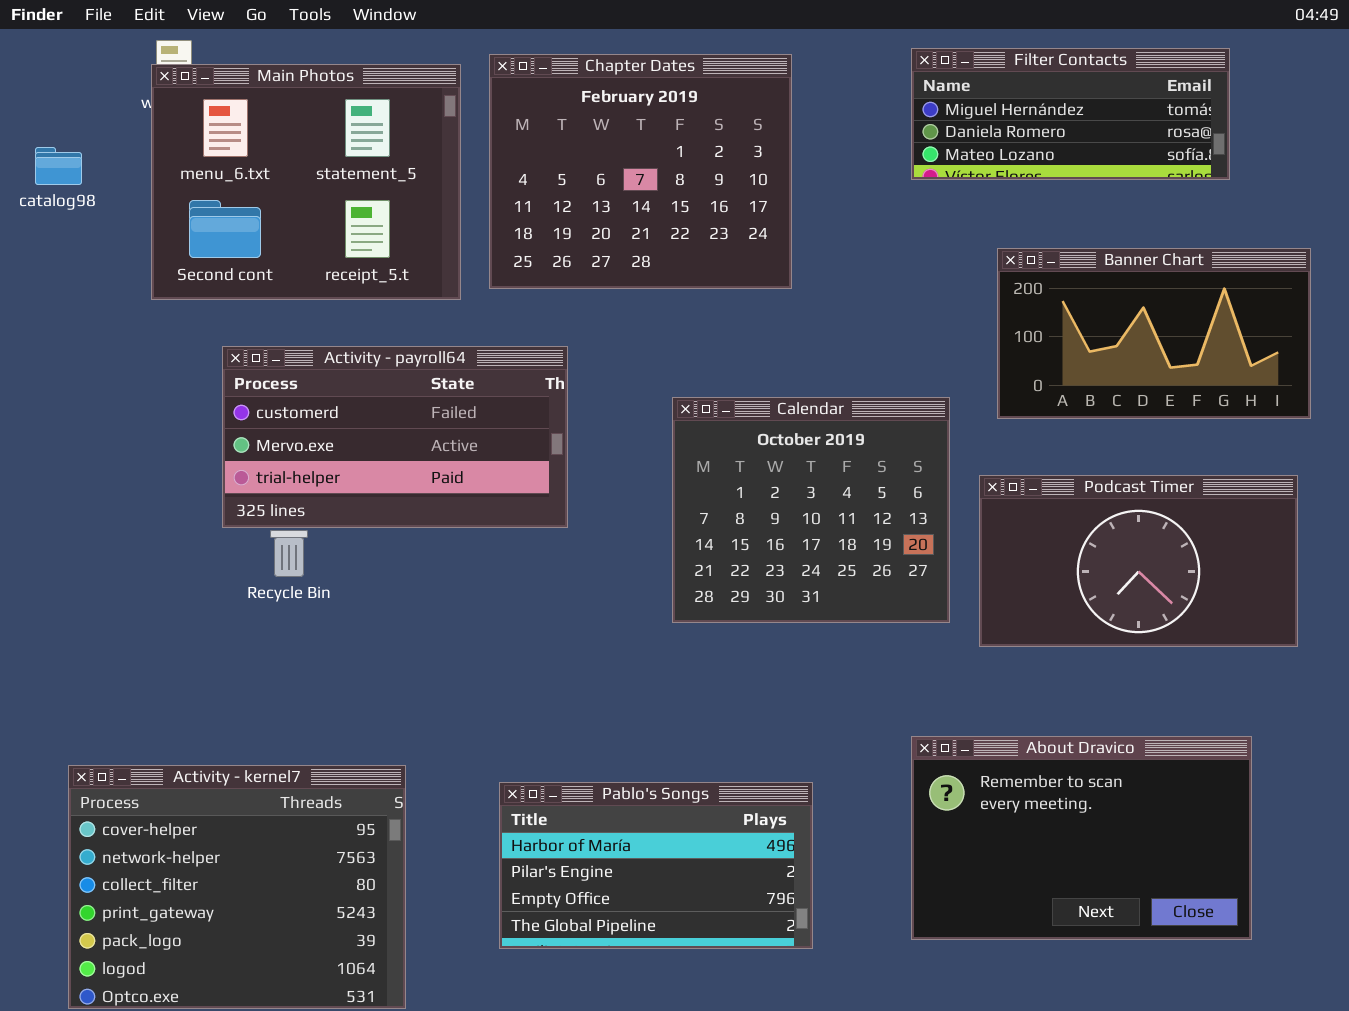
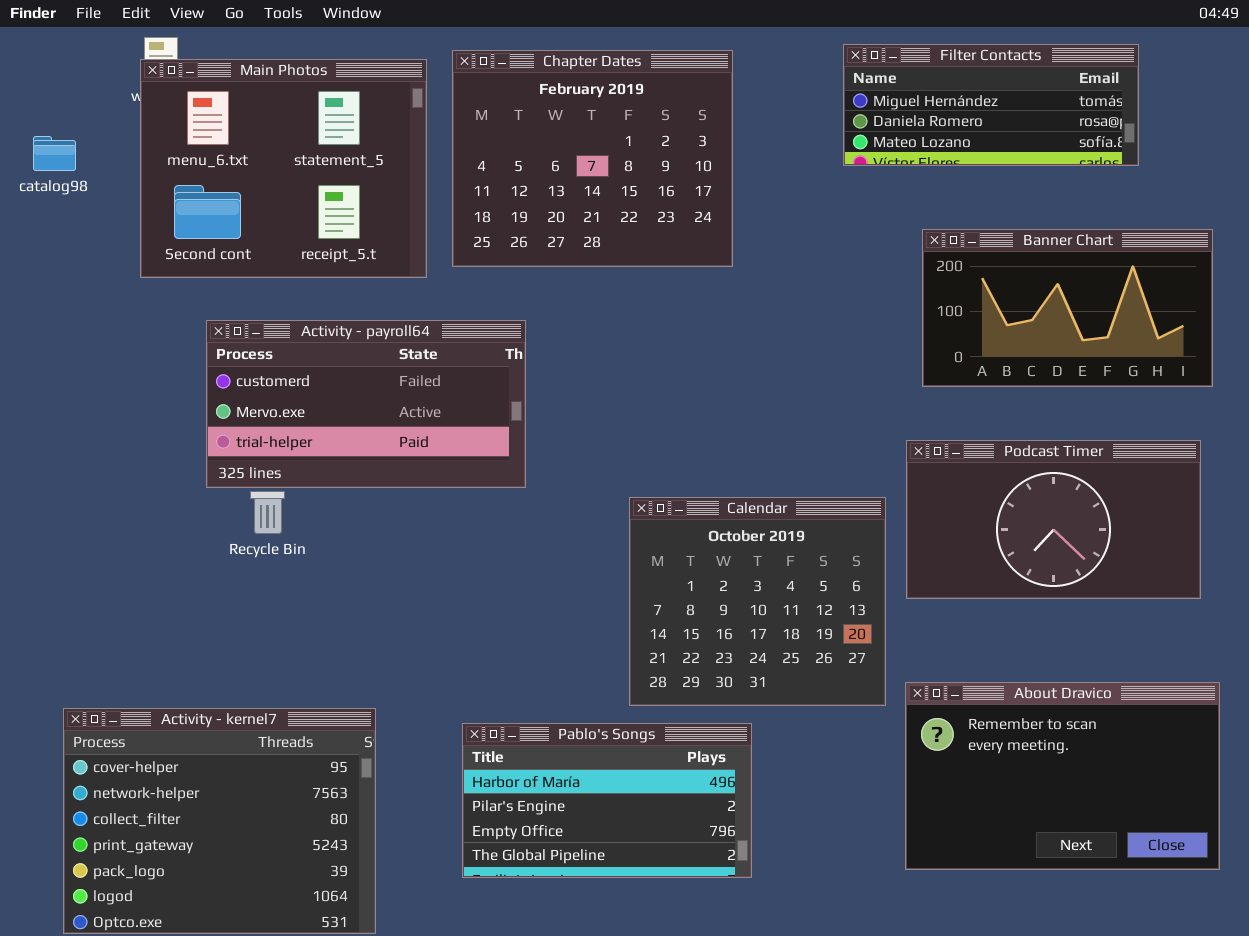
Calendar: [672,397,950,623] -> [629,497,886,706], moved
About Dravico: [911,736,1252,940] -> [905,682,1220,870], moved

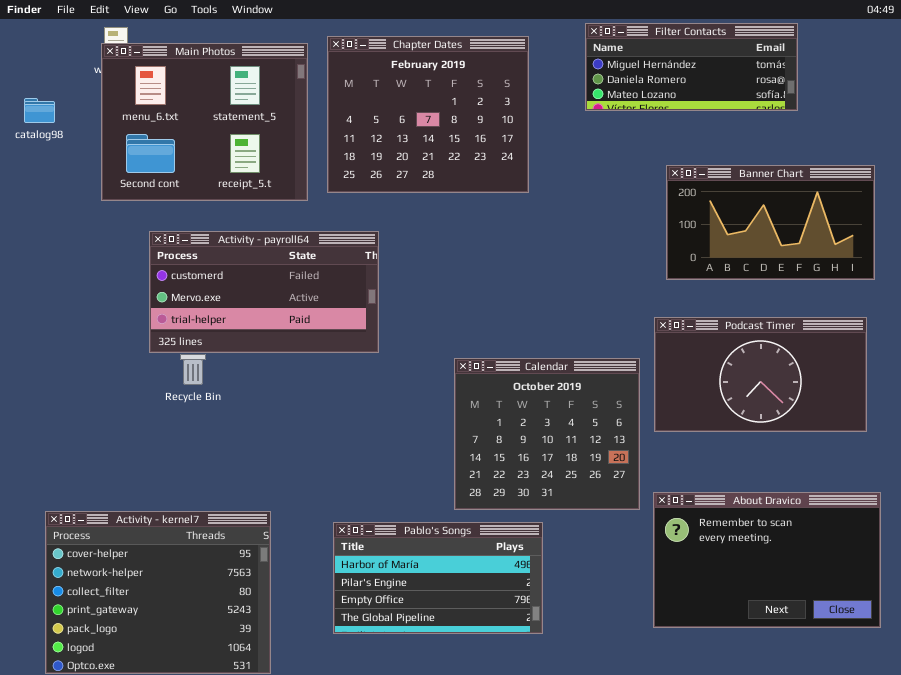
Filter Contacts: [843,44,1139,166] -> [585,23,798,111], moved

